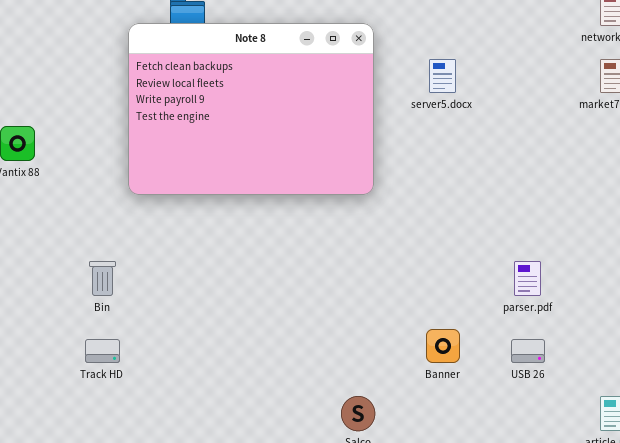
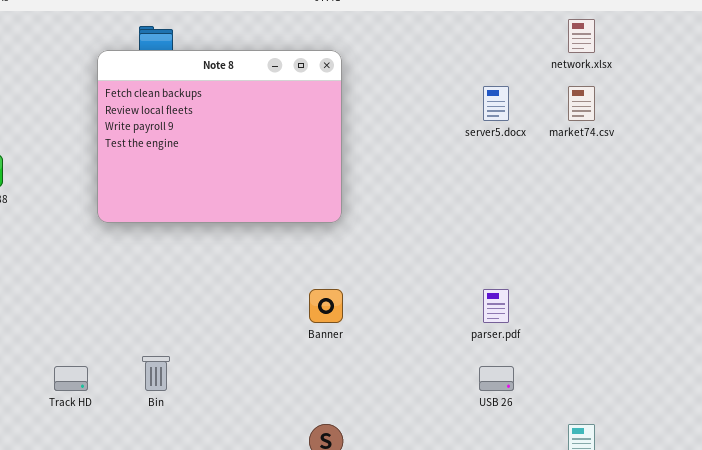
server5.docx: [429,59,456,93] -> [483,86,509,121], moved
Bin: [89,261,116,296] -> [142,356,170,391], moved
Banner: [426,329,460,363] -> [309,289,343,323], moved

